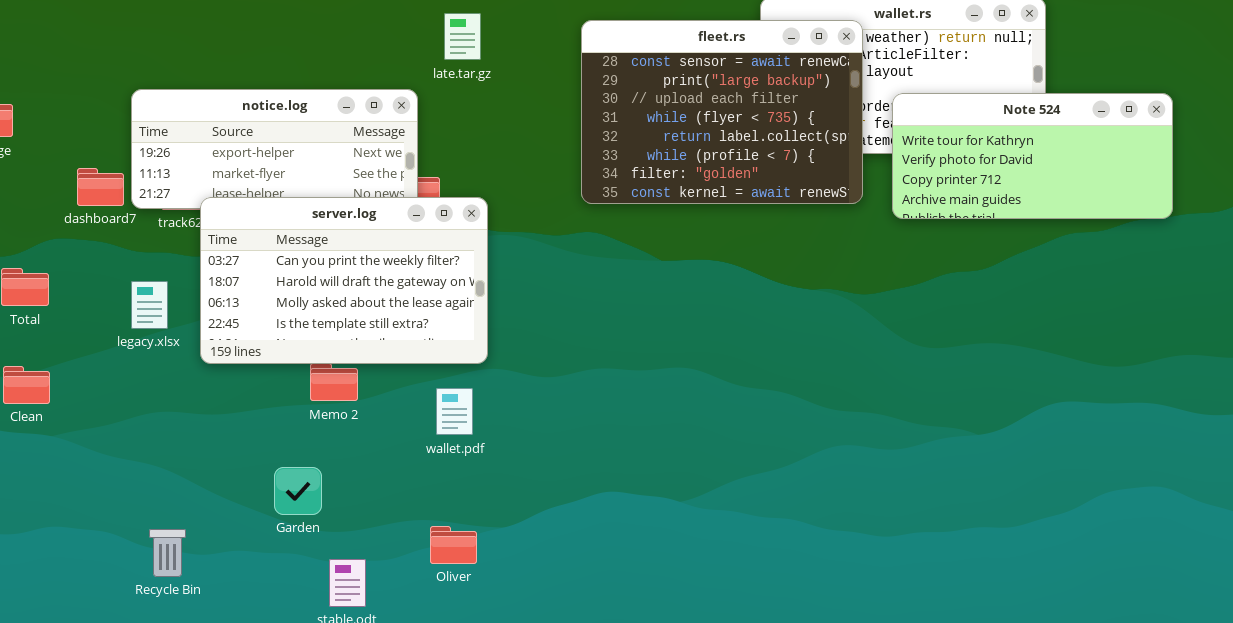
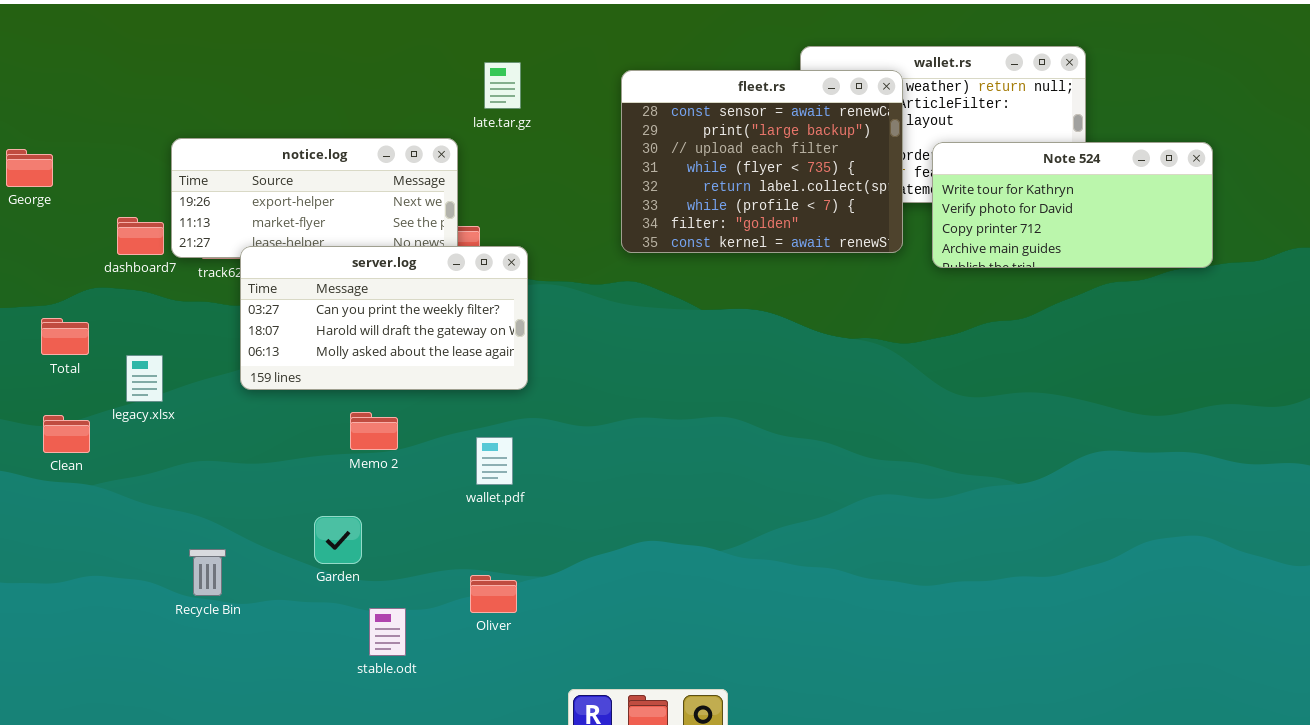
server.log: [200,197,488,364] -> [240,246,528,390], resized
legacy.xlsx: [131,281,168,329] -> [126,355,163,402], moved
Recycle Bin: [149,529,186,577] -> [189,549,226,596], moved

